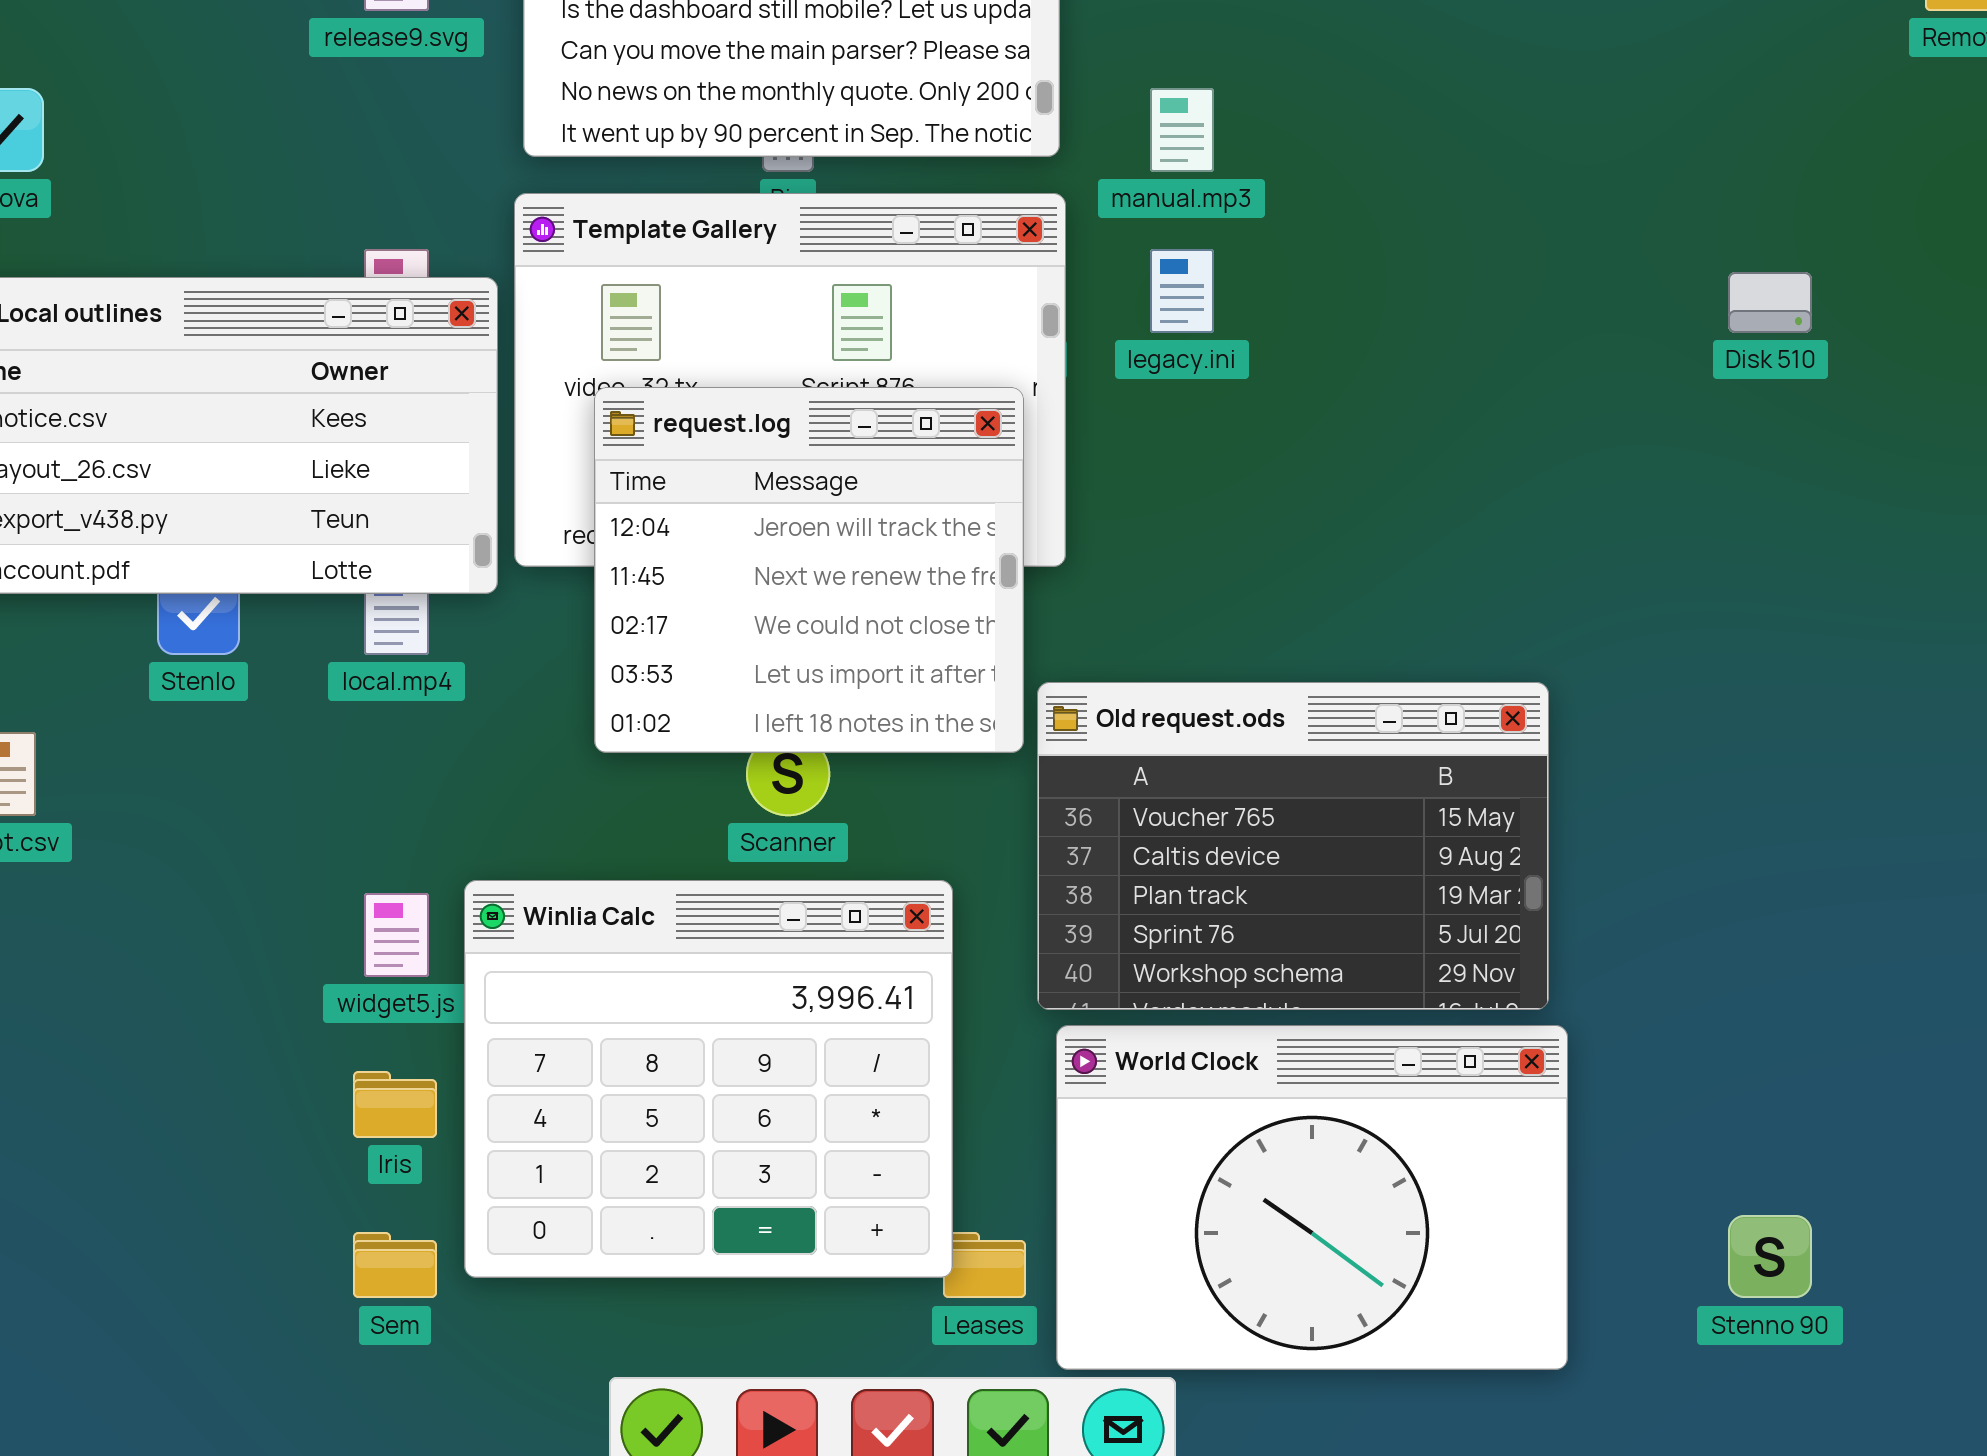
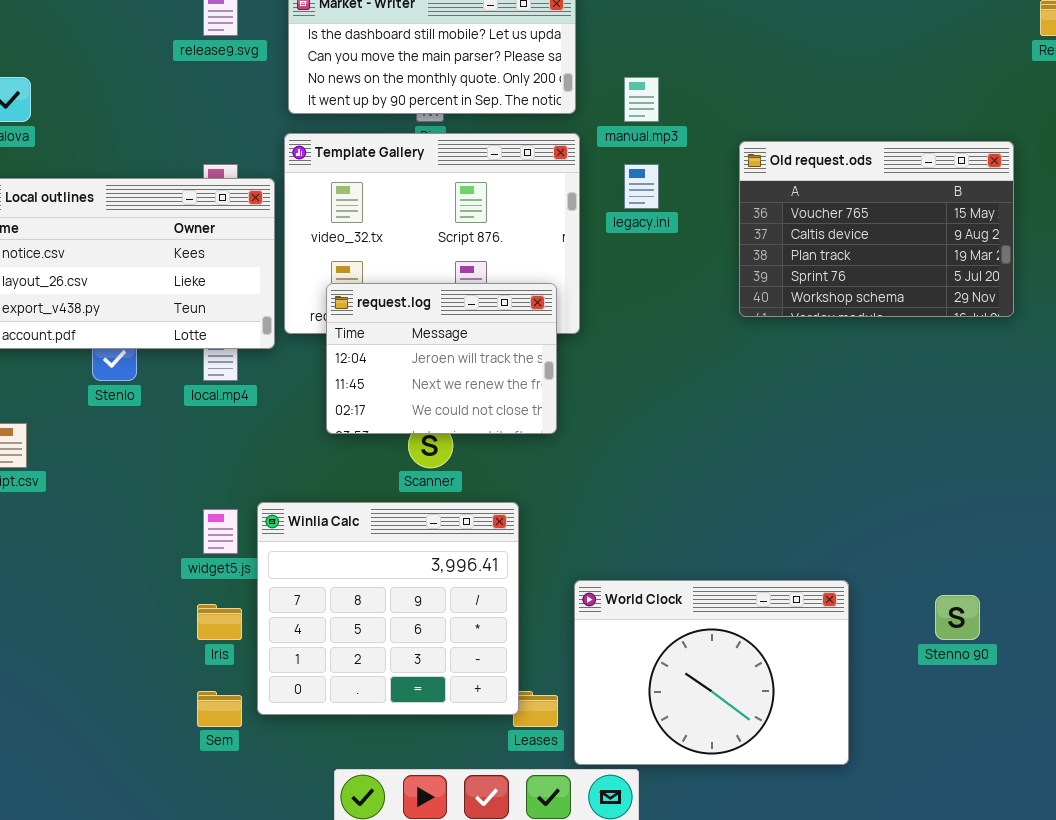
request.log: [594,387,1024,753] -> [326,283,557,434], resized
Old request.ods: [1037,682,1549,1010] -> [739,141,1014,317], moved
Stenno 90: [1728,1215,1812,1298] -> [935,595,980,640], moved

